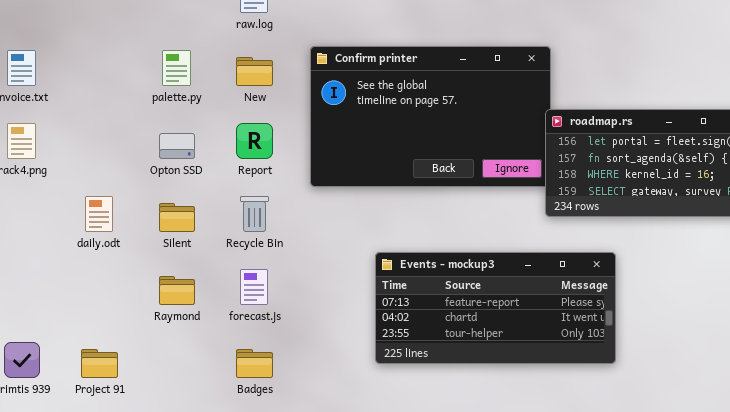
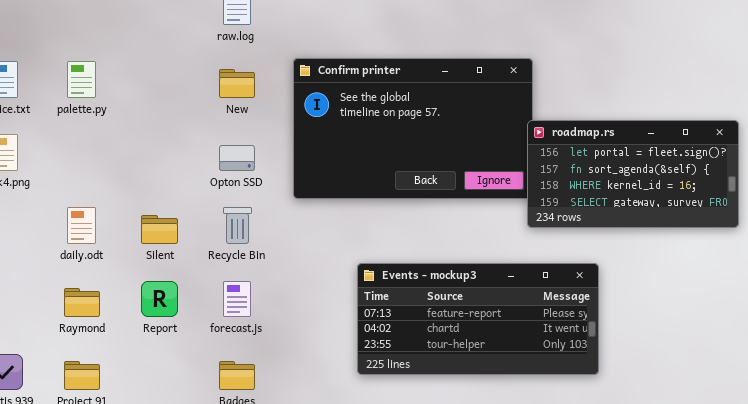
palette.py: [162,50,191,86] -> [67,61,96,98], moved
Report: [236,123,273,159] -> [141,281,178,317], moved
Opton SSD: [159,133,195,159] -> [219,145,255,171], moved
Raymond: [159,276,195,305] -> [64,288,100,317], moved

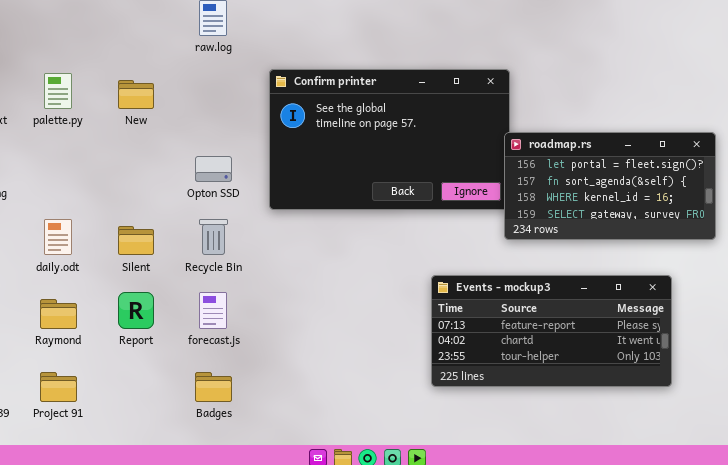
New: [219,69,255,98] -> [118,80,154,109], moved
Events - mockup3: [357,263,599,375] -> [431,275,672,387], moved

